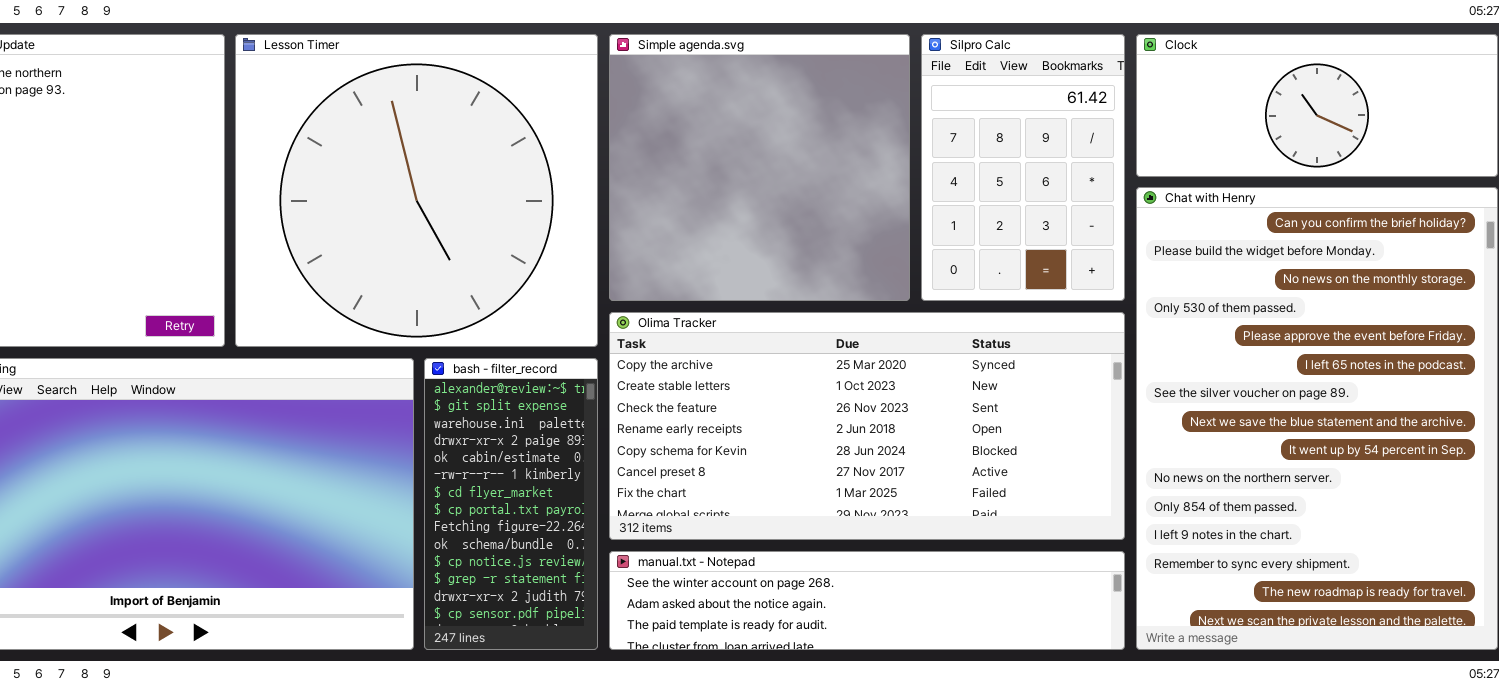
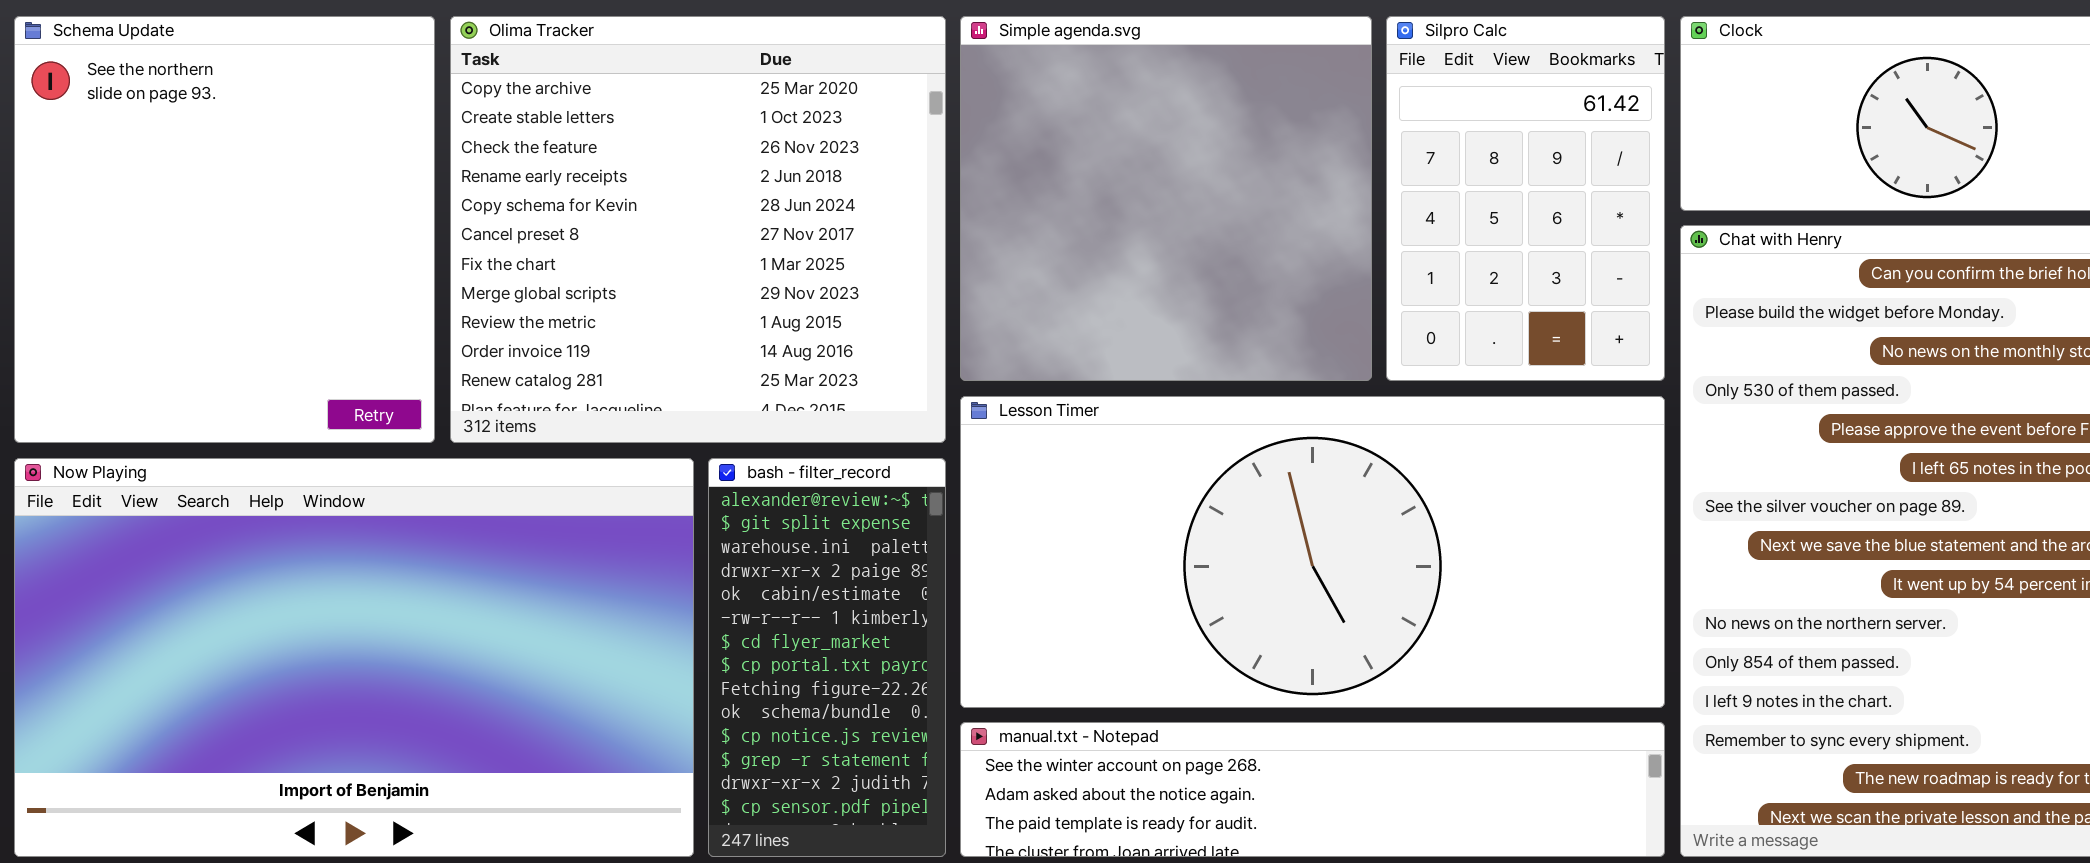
Lesson Timer: [235,34,598,347] -> [960,396,1665,708], moved, resized
Olima Tracker: [609,312,1125,540] -> [450,16,946,443], moved, resized

